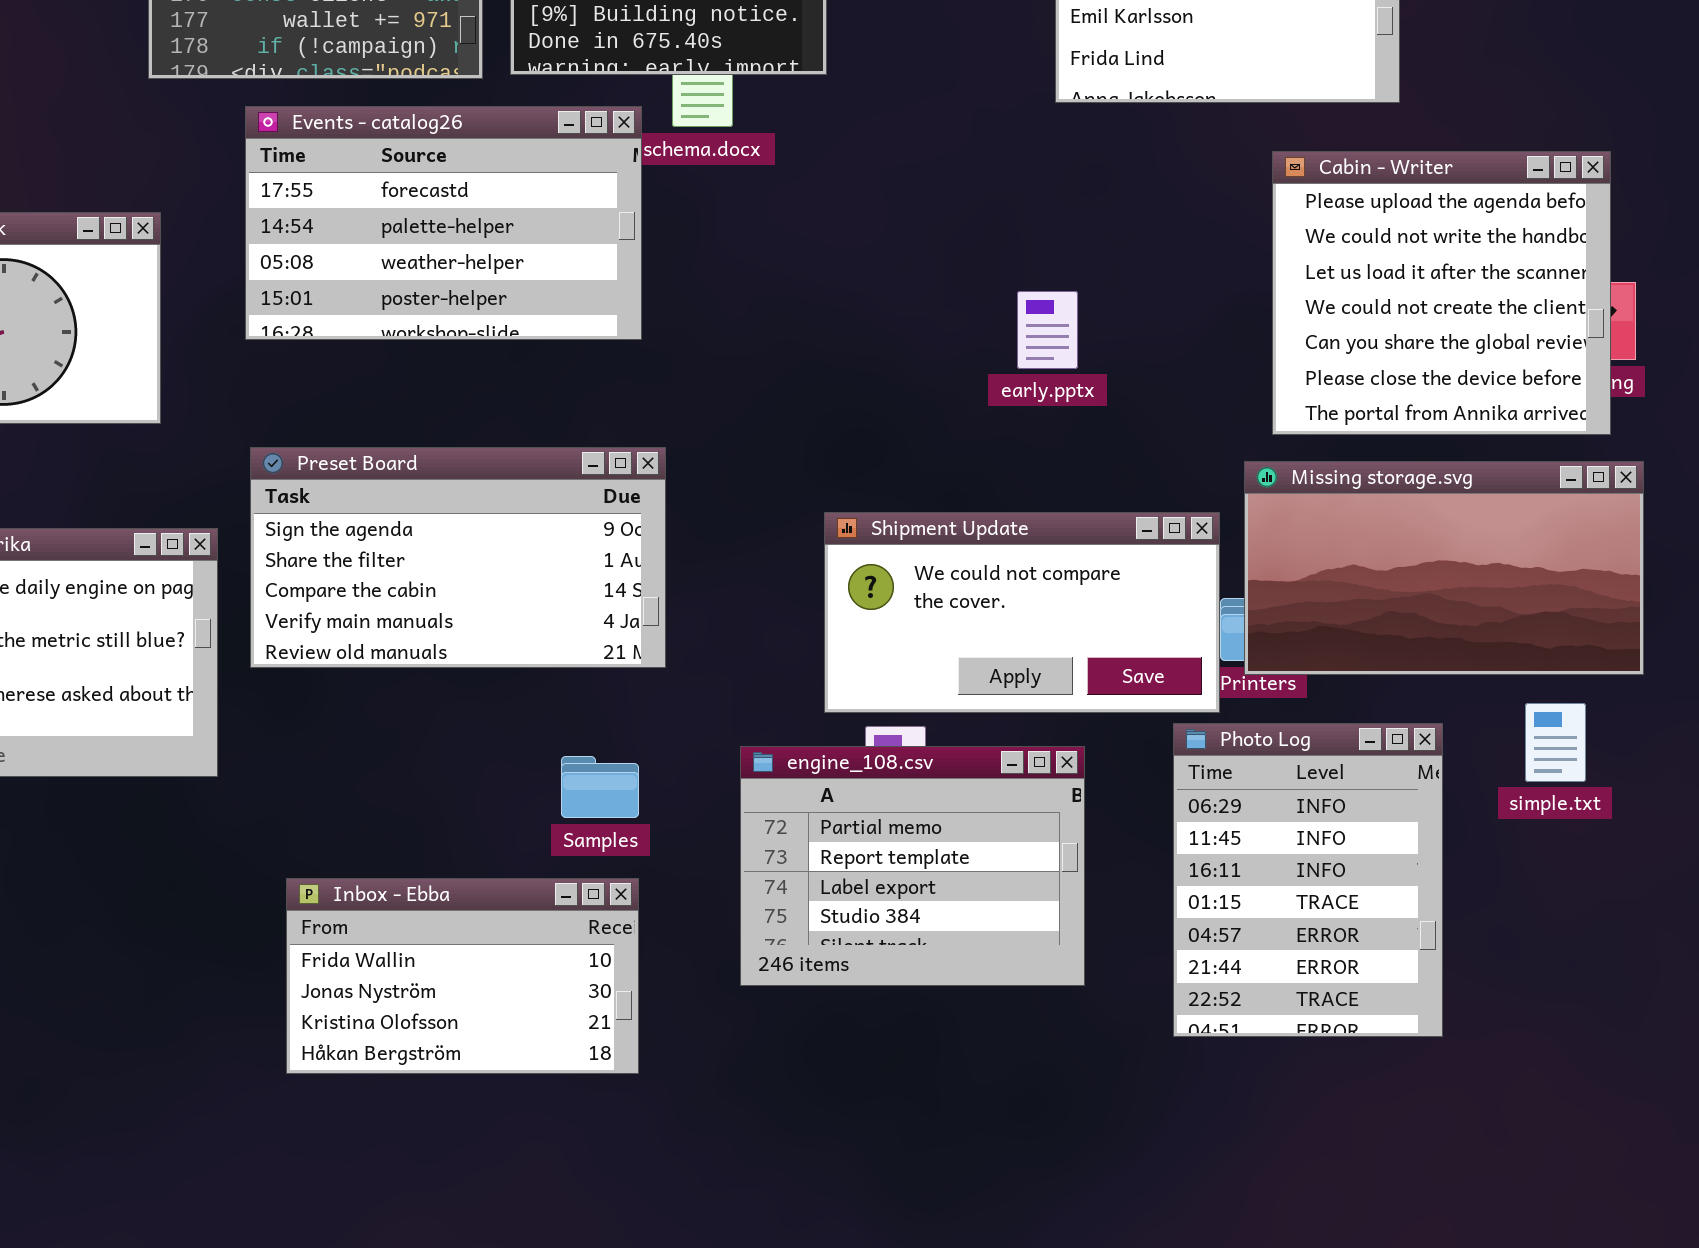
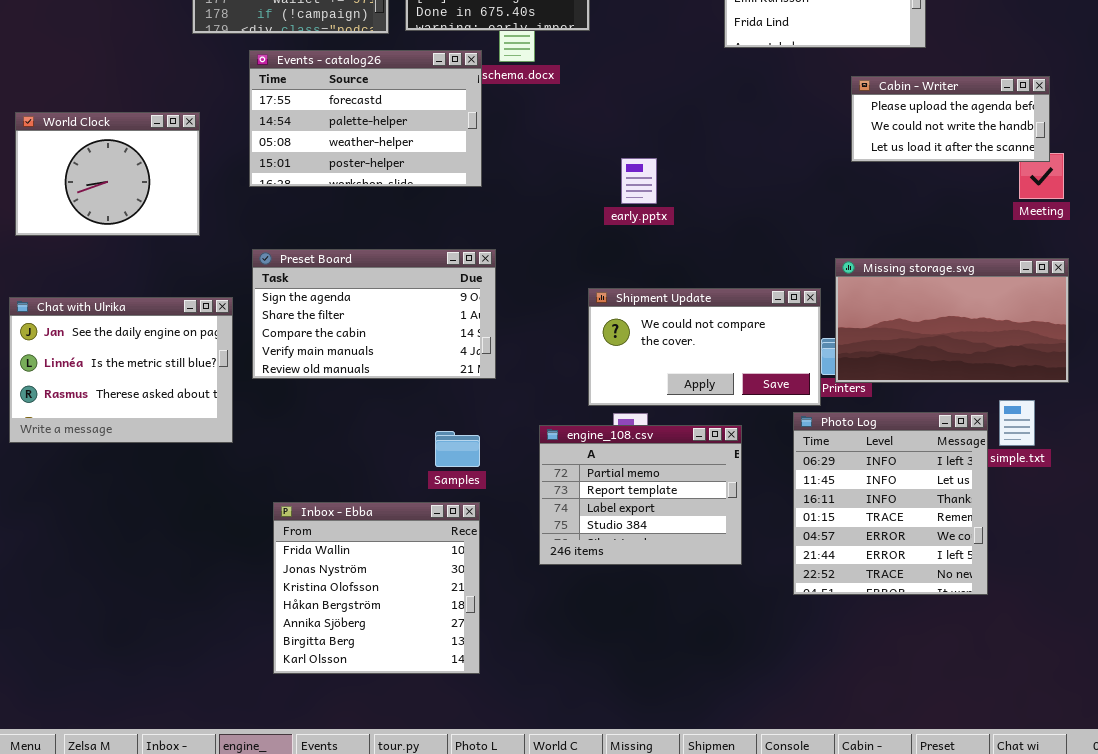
Cabin - Writer: [1272,151,1611,435] -> [851,76,1050,162], resized
early.pptx: [1017,291,1078,369] -> [621,158,657,204], moved
Photo Log: [1173,723,1443,1037] -> [793,412,988,595], resized
Inbox - Ebba: [286,878,639,1074] -> [273,502,480,674], resized

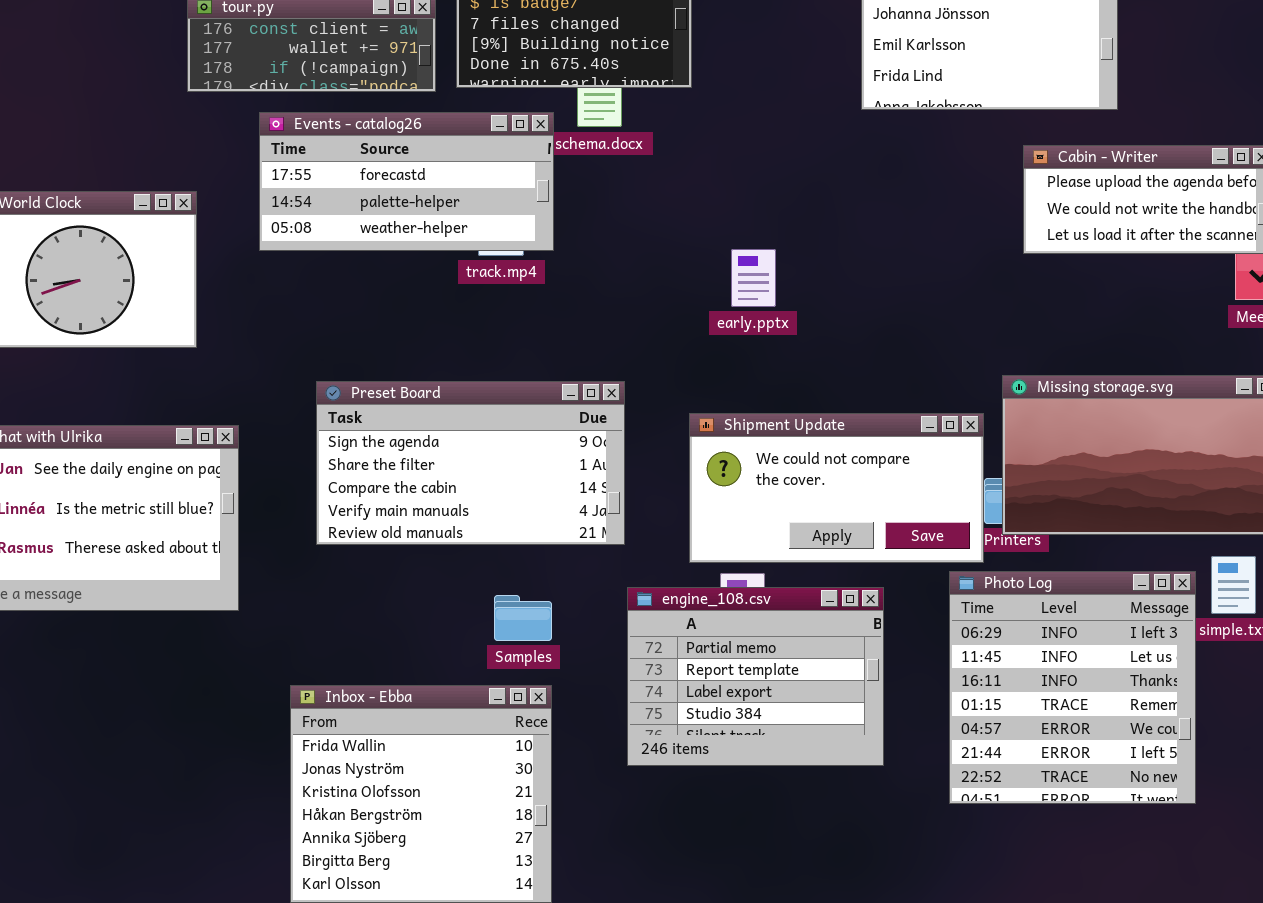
Events - catalog26: [249,50,482,187] -> [259,112,554,251], resized
Preset Board: [252,249,496,379] -> [316,381,625,545], moved

